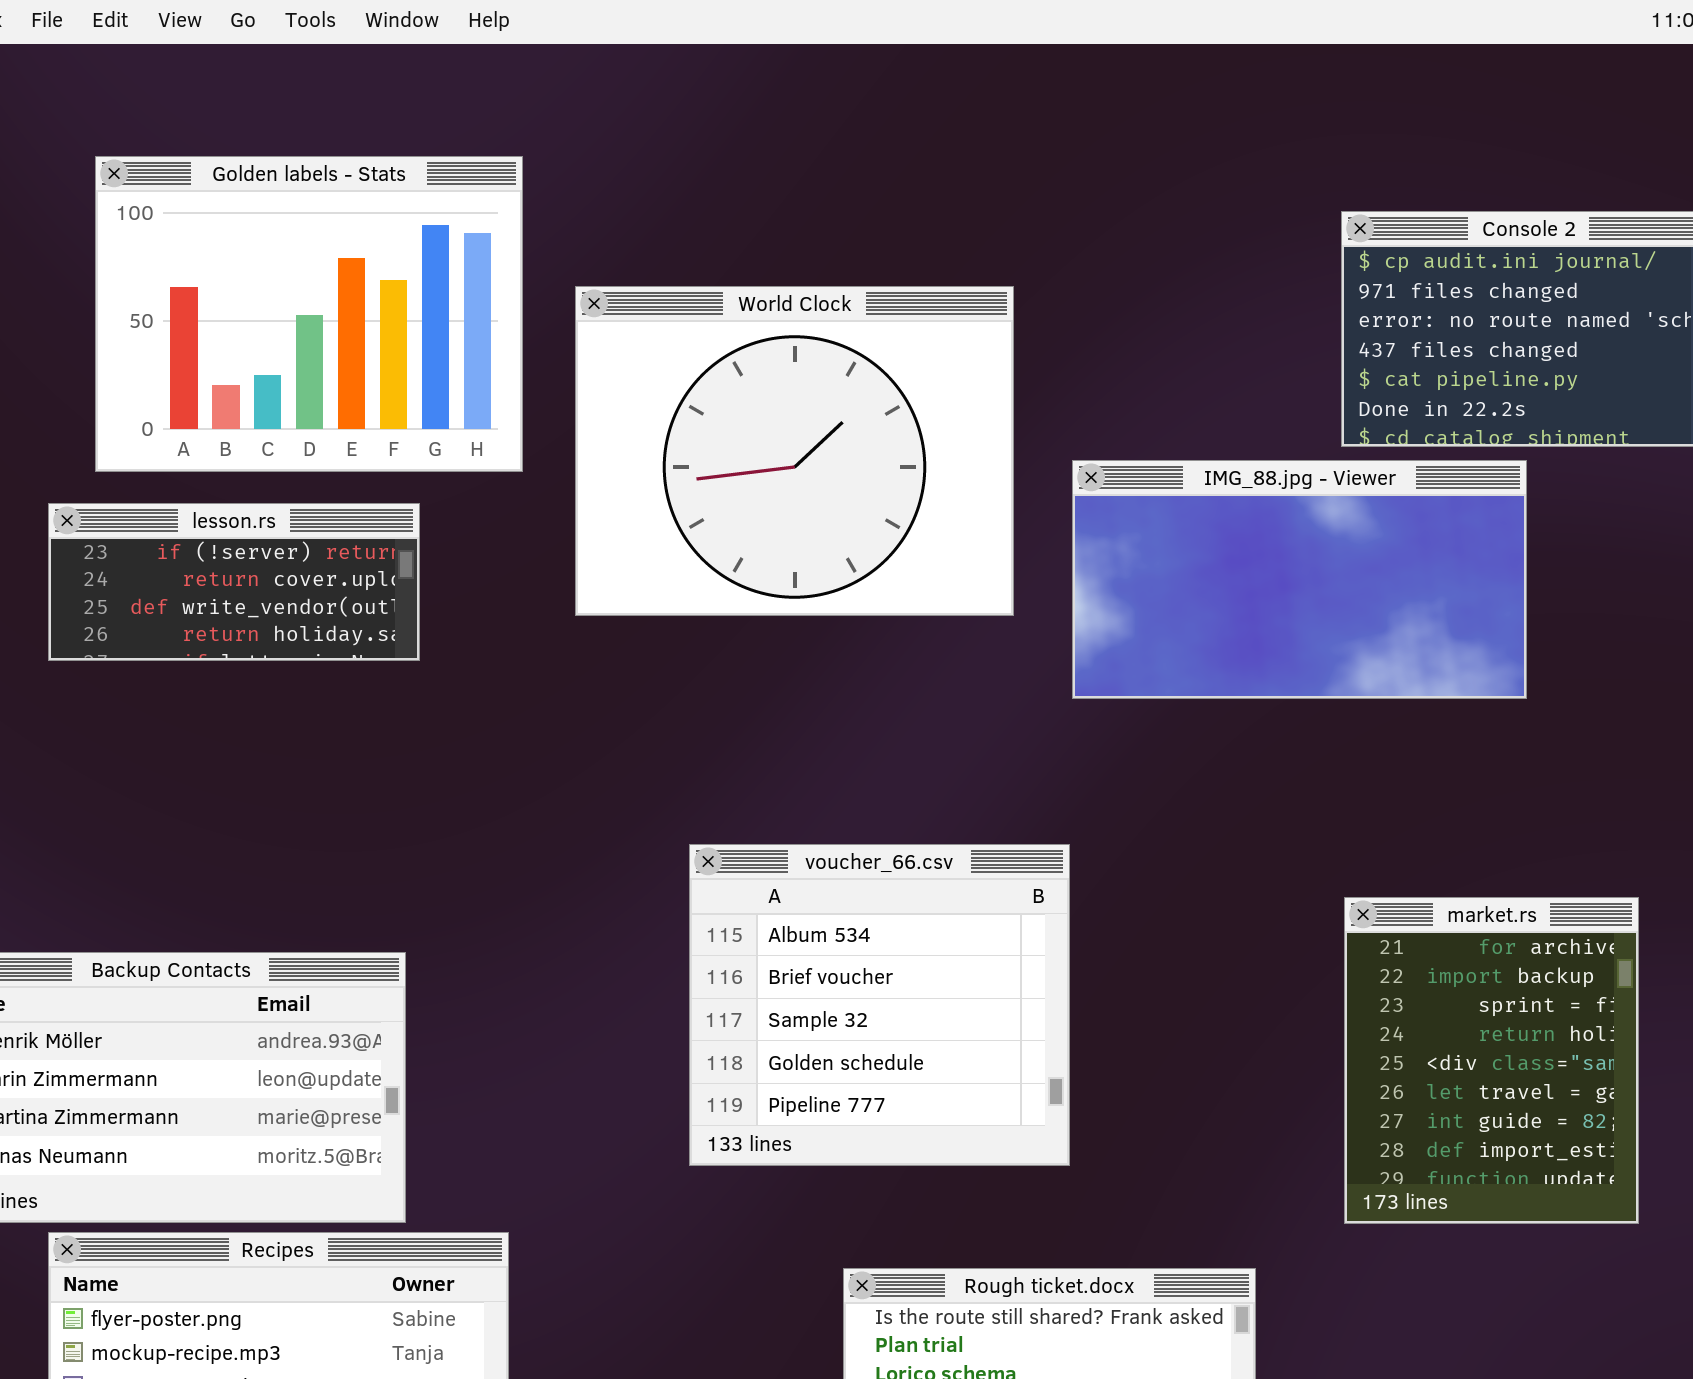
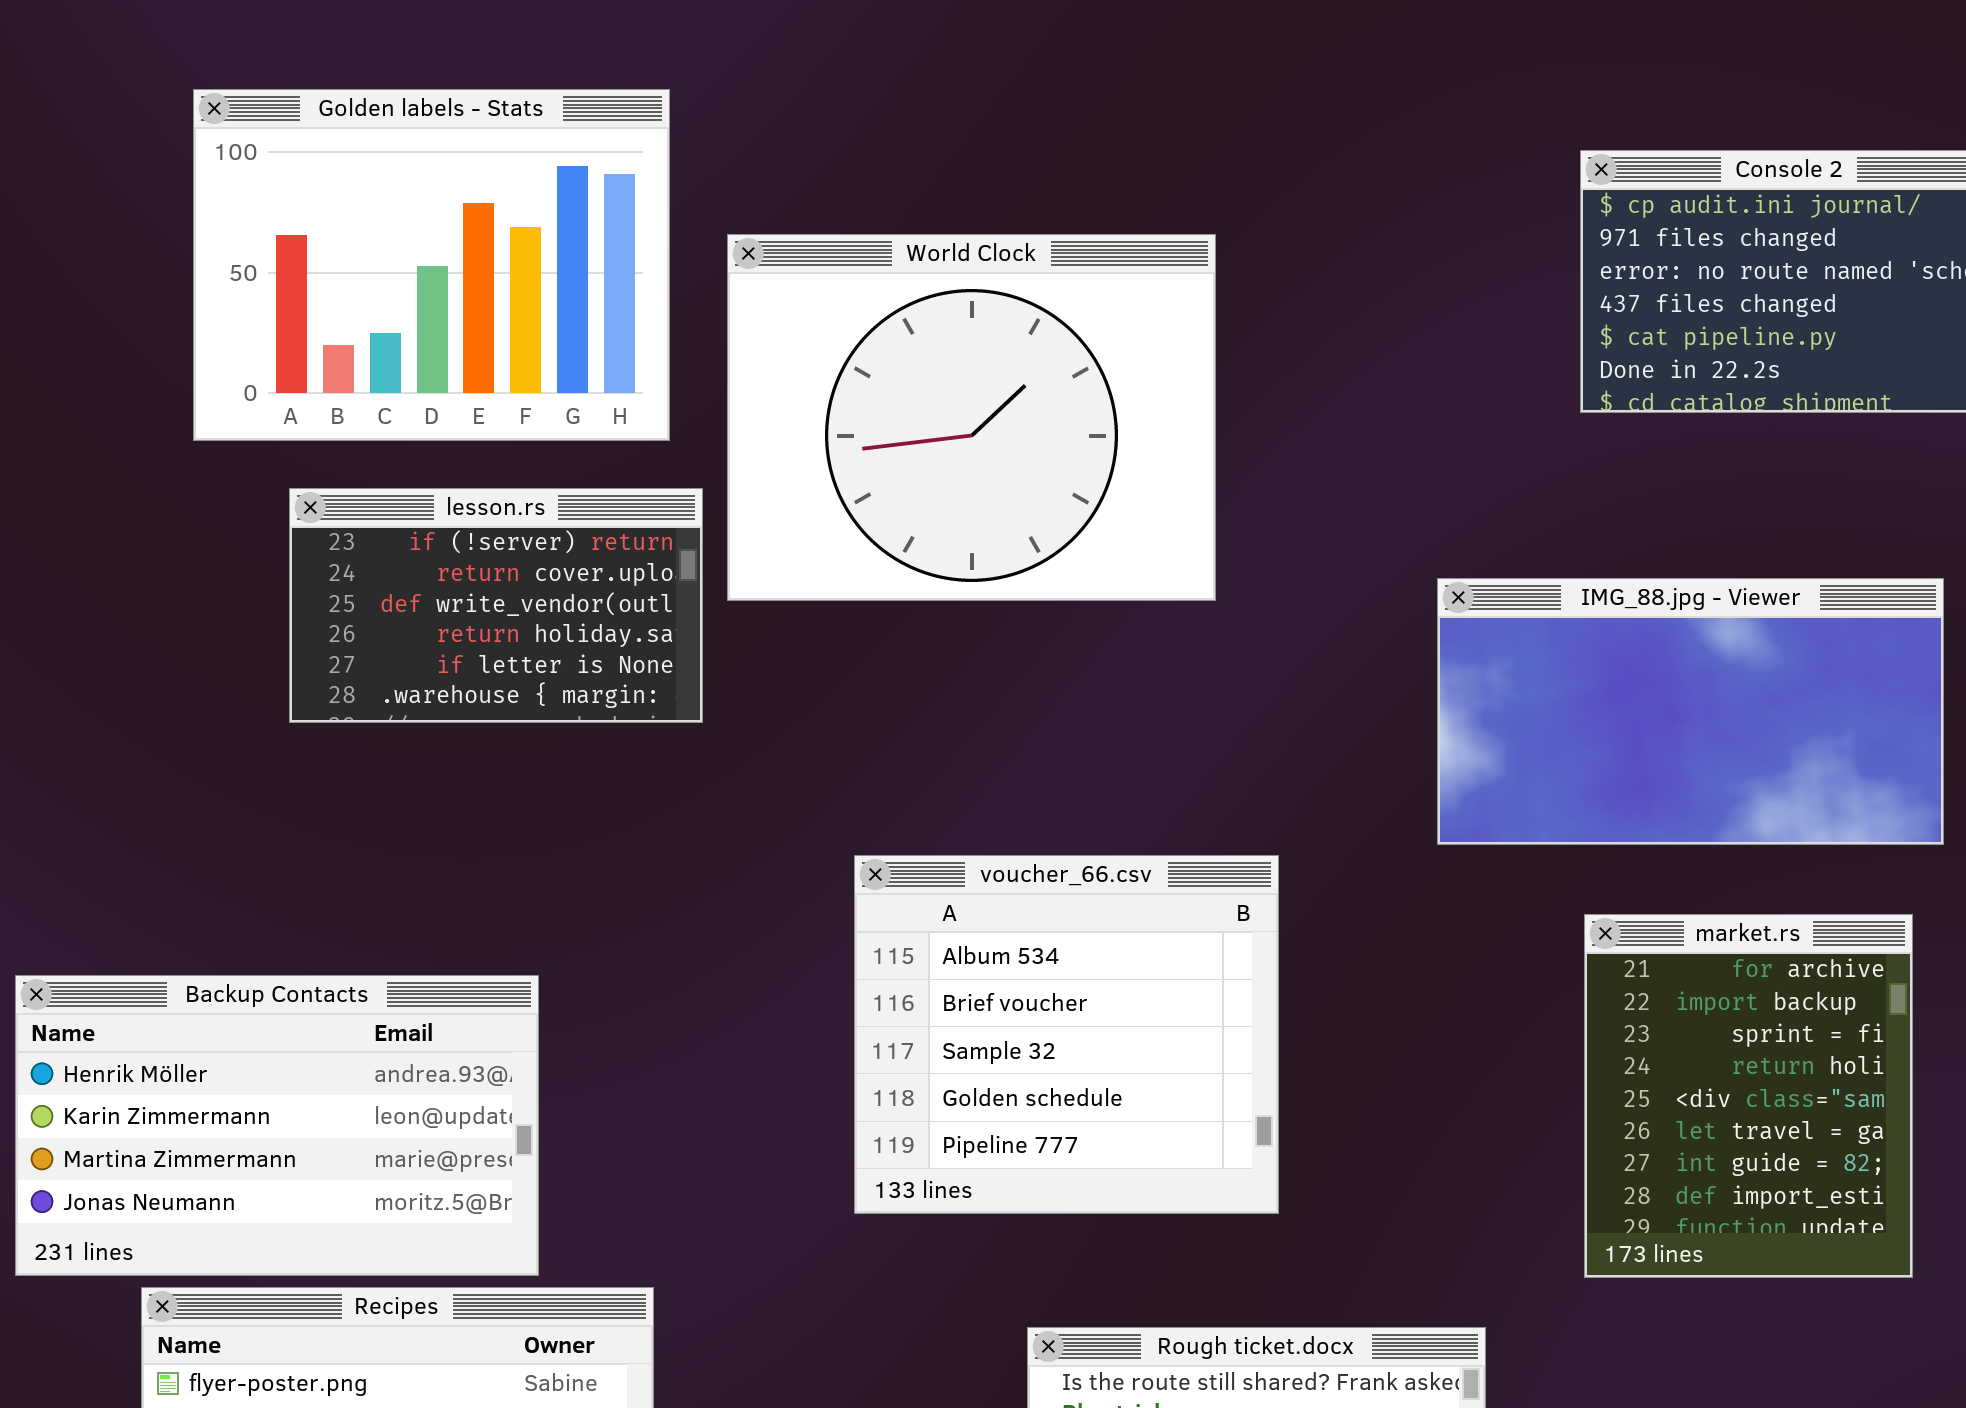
IMG_88.jpg - Viewer: [1072,460,1527,699] -> [1437,578,1944,845], moved
lesson.rs: [48,503,420,661] -> [289,488,703,723], moved, resized

